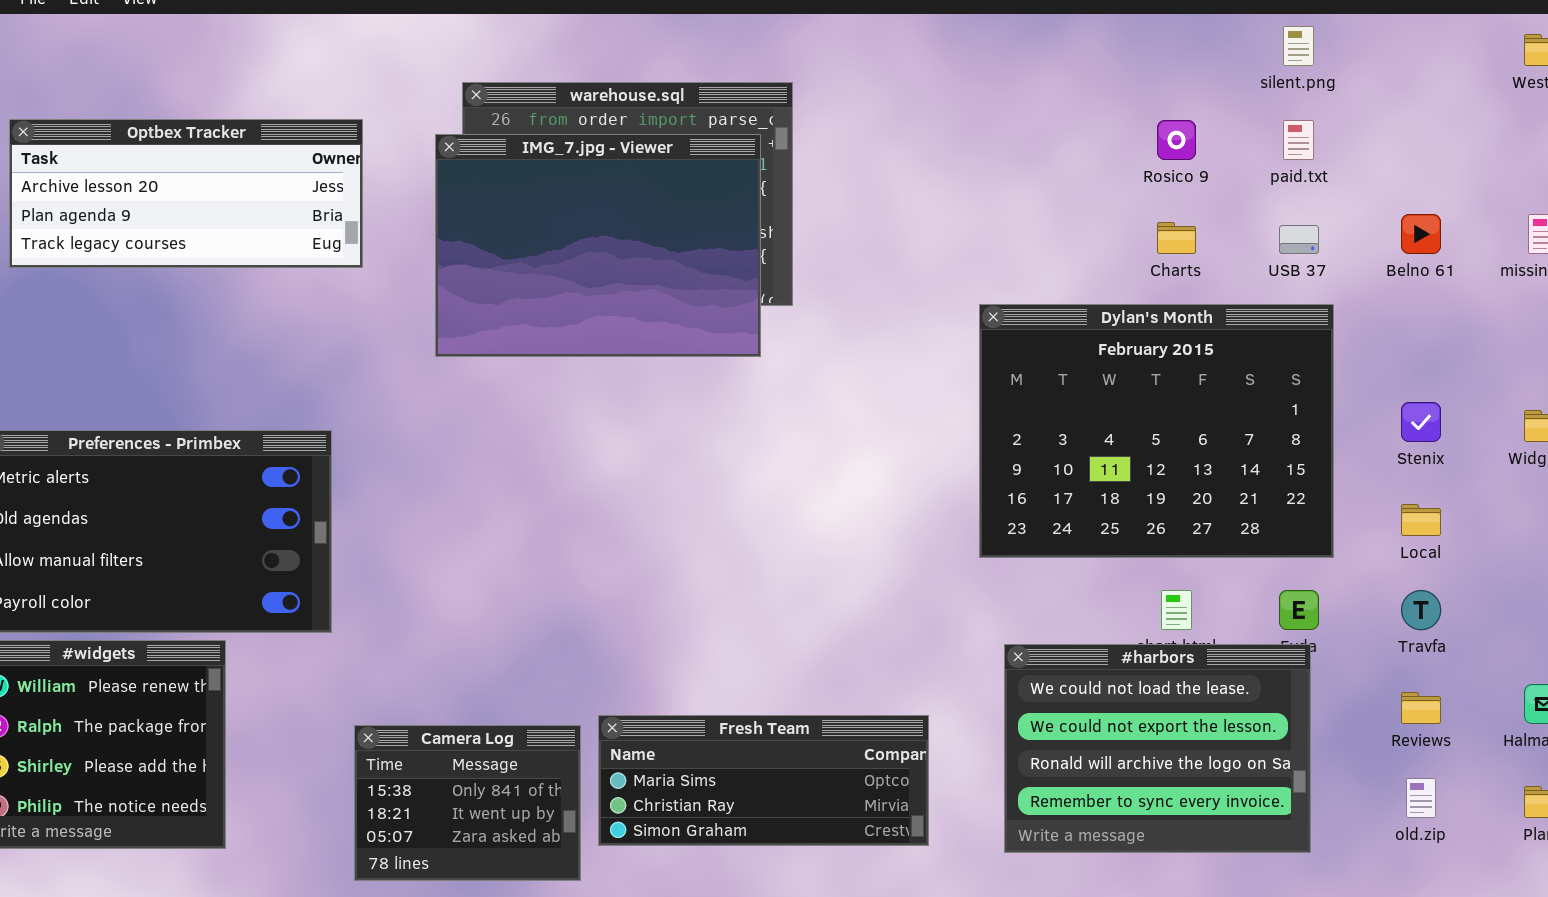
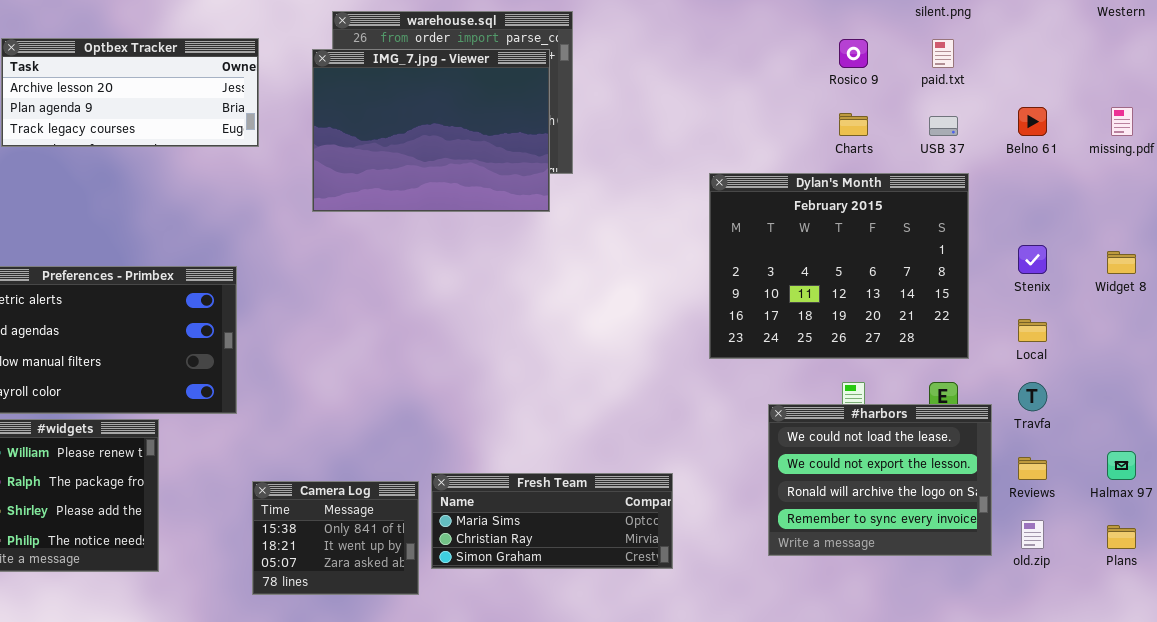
#harbors: [1004,644,1311,853] -> [768,404,992,556], moved

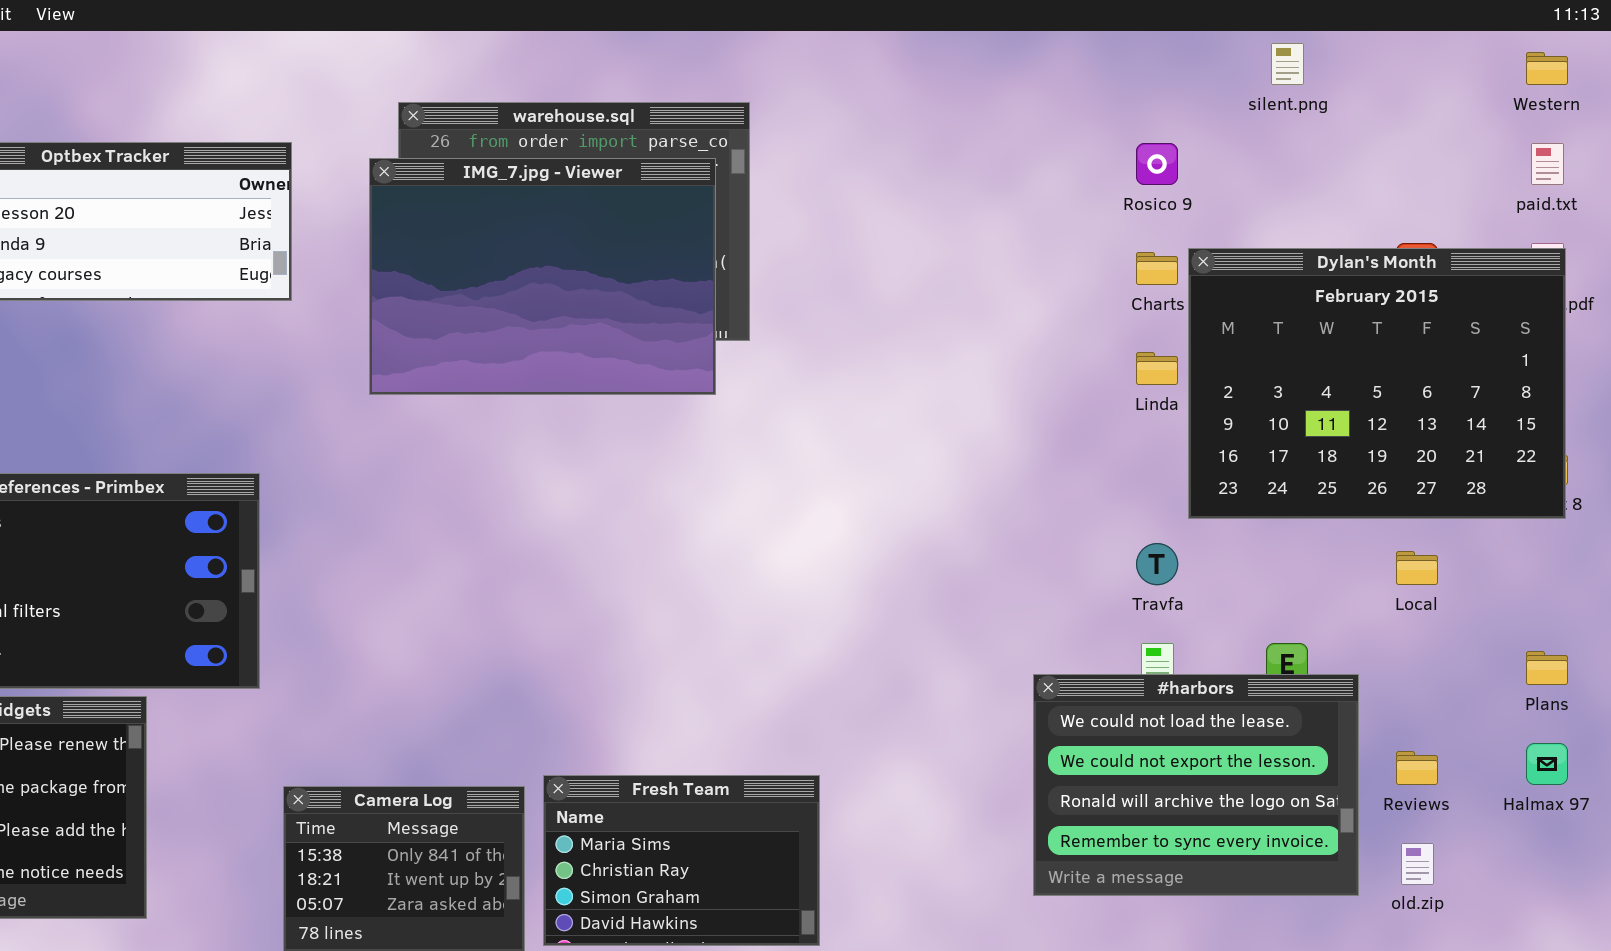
paid.txt: [932,39,954,68] -> [1531,143,1564,185], moved
Dylan's Month: [709,173,969,359] -> [1188,248,1566,519], moved
Travfa: [1018,382,1047,411] -> [1136,543,1178,585], moved
Fresh Team: [431,473,673,569] -> [543,775,820,946], resized
Plans: [1107,525,1136,549] -> [1526,651,1568,685], moved

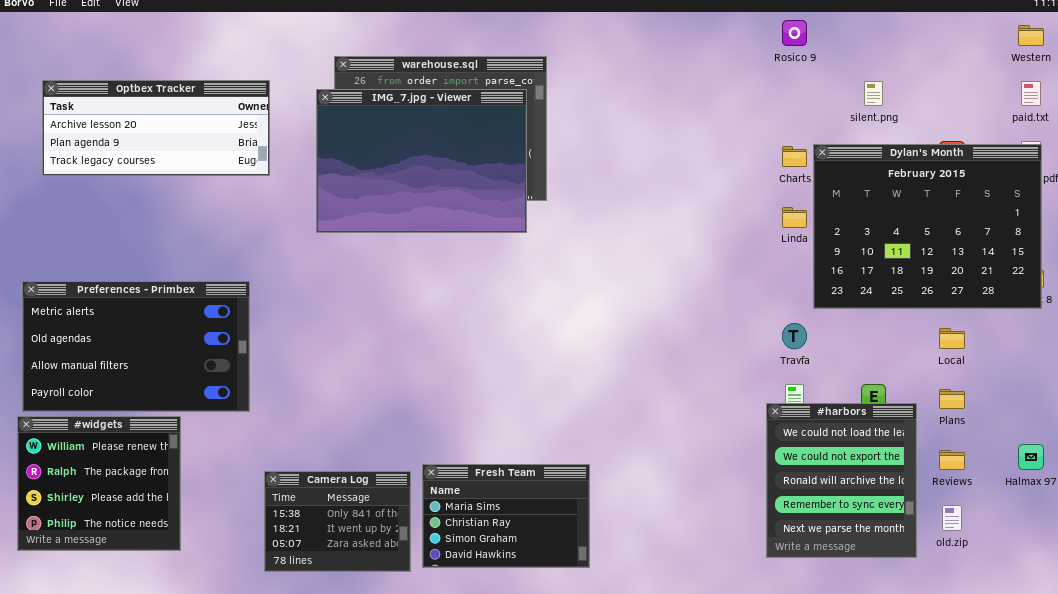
silent.png: [1271,43,1304,85] -> [864,81,883,106], moved
Rosico 9: [1136,143,1178,185] -> [782,20,807,46], moved
Plans: [1526,651,1568,685] -> [939,389,965,409], moved
#harbors: [1033,674,1359,896] -> [766,403,917,558], resized

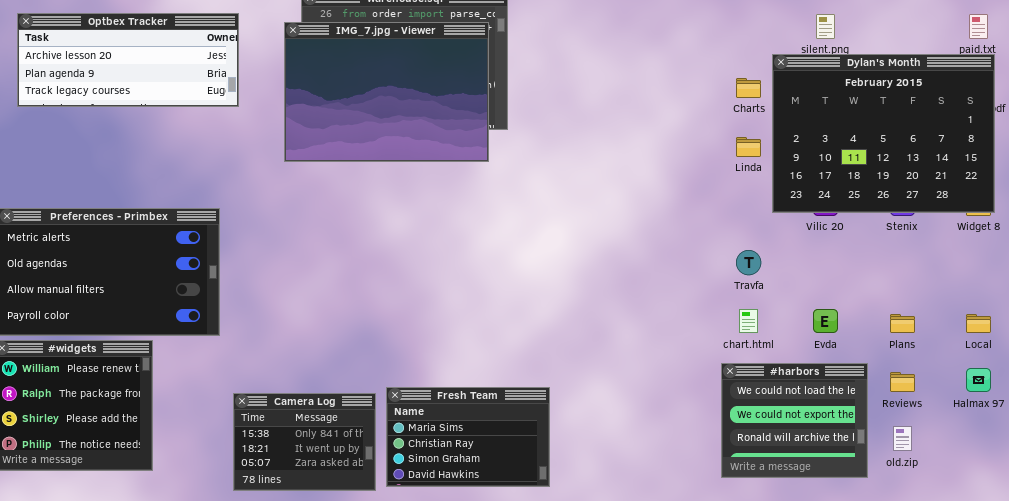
Dylan's Month: [813,144,1042,309] -> [772,54,995,213], moved
Local: [939,328,965,349] -> [966,314,991,333], moved
#harbors: [766,403,917,558] -> [721,363,868,478], resized

